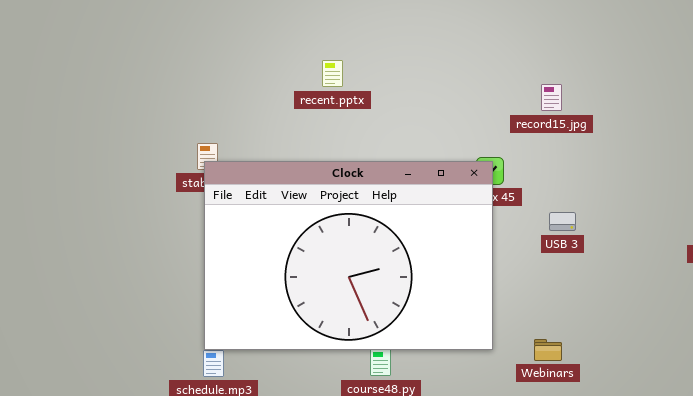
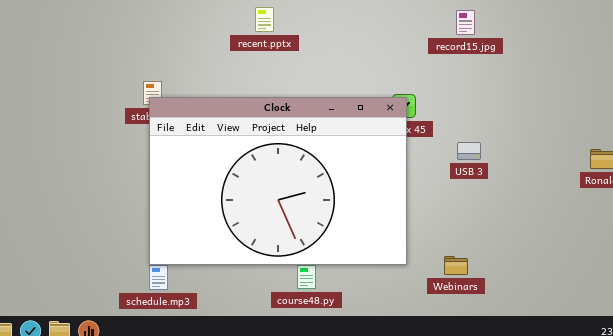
record15.jpg: [541,84,562,111] -> [456,10,475,35], moved

